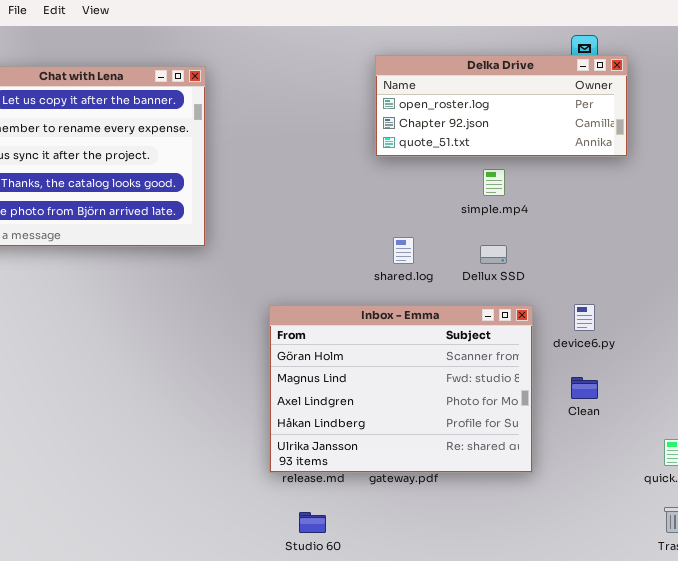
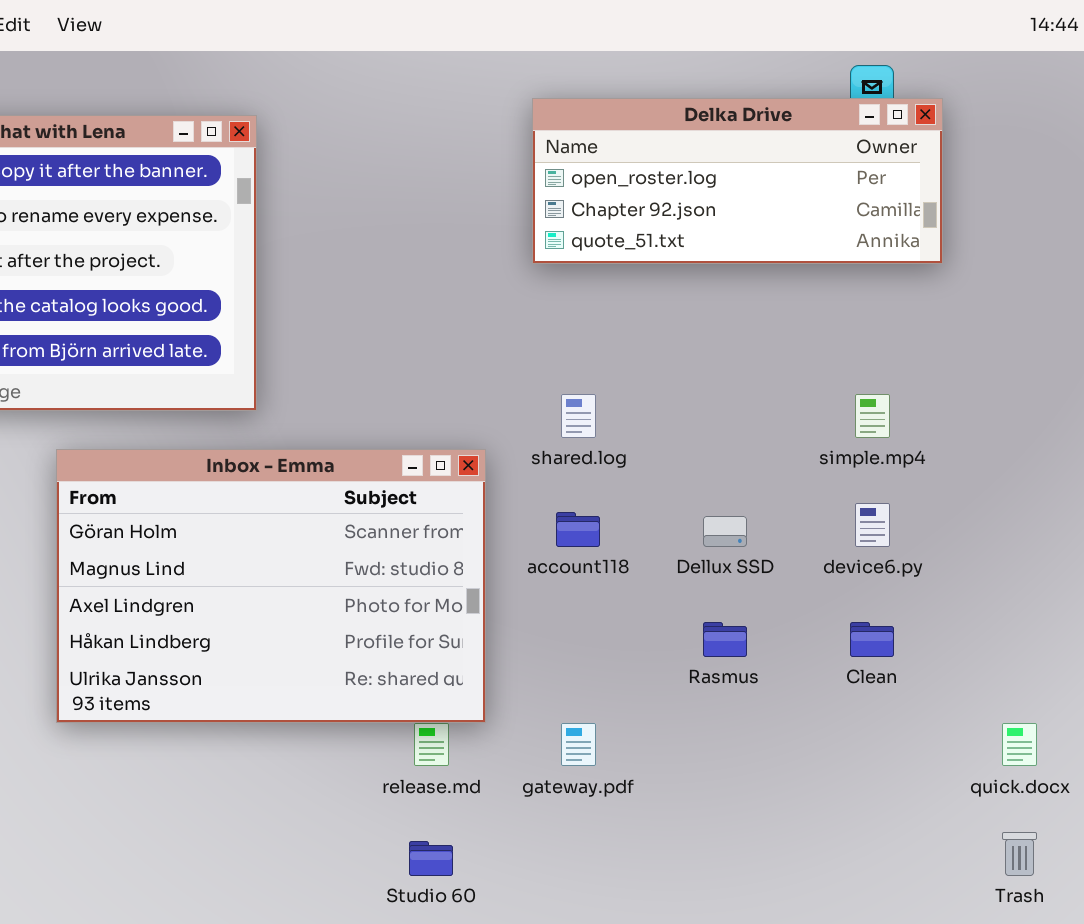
simple.mp4: [483,169,505,196] -> [855,394,890,438], moved
Dellux SSD: [480,245,507,264] -> [703,516,747,547], moved
Inbox - Emma: [269,305,533,473] -> [56,449,486,723], moved

